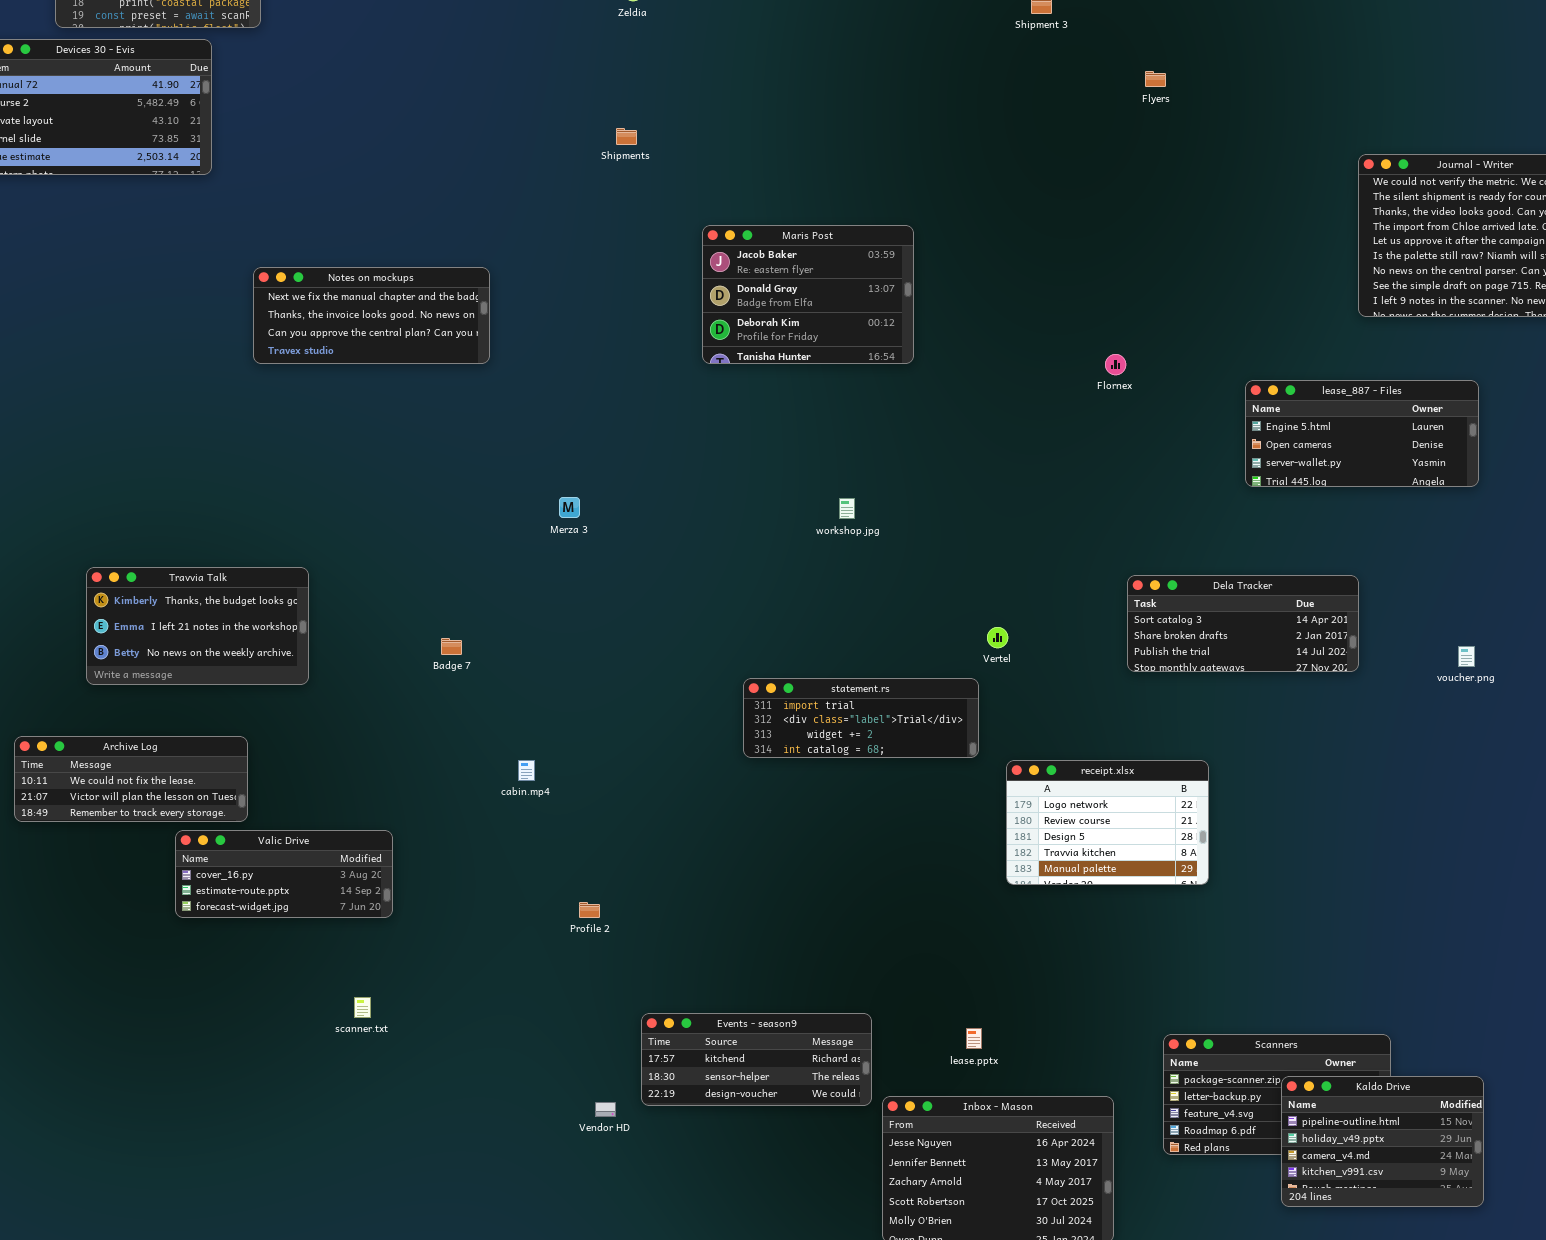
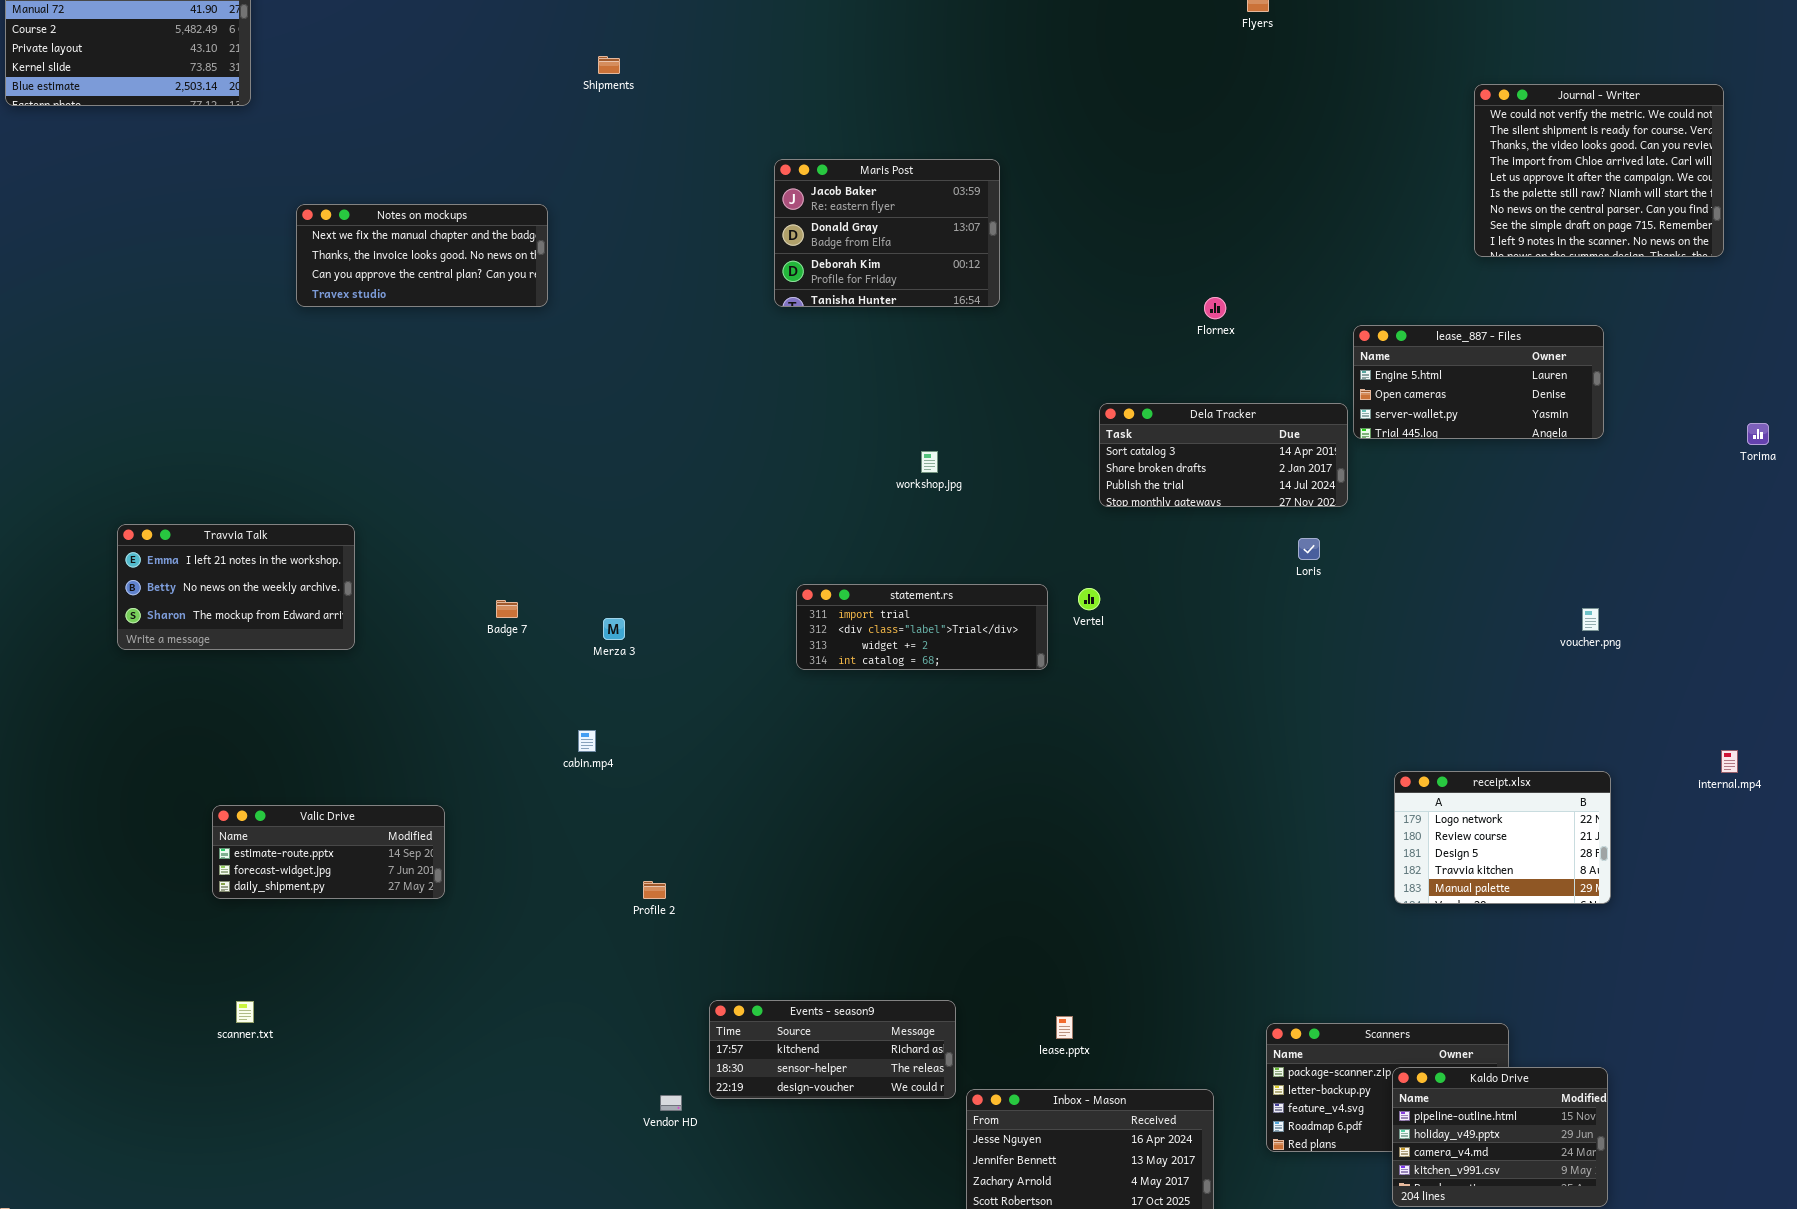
Shipments: [616,128,637,145] -> [598,56,620,74], moved
Merza 3: [559,497,580,518] -> [603,618,625,640], moved
Travvia Talk: [86,567,309,685] -> [117,524,355,650], scrolled down 1 row
Dela Tracker: [1127,575,1359,672] -> [1099,403,1348,507], moved
statement.rs: [743,678,979,758] -> [796,584,1048,670], moved
Archive Log: [14,736,248,822] -> none, closed
receipt.xlsx: [1006,760,1209,885] -> [1394,771,1611,904], moved
Valic Drive: [175,830,393,918] -> [212,805,445,899], scrolled down 1 row
scanner.txt: [354,997,371,1018] -> [236,1001,254,1023], moved

